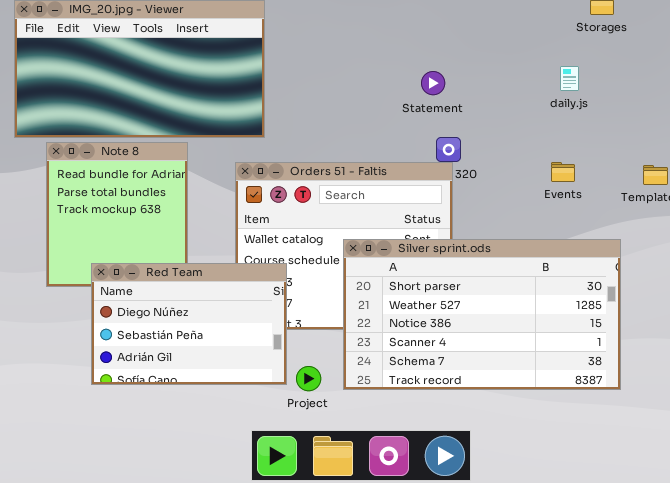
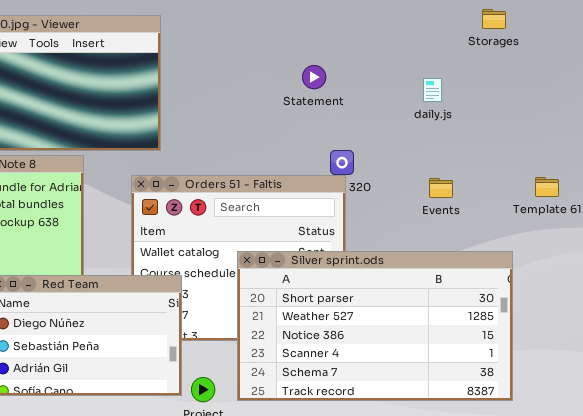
daily.js: [560,66,579,91] -> [423,78,442,102], moved
Statement: [421,71,445,95] -> [302,65,326,89], moved
Events: [551,162,575,182] -> [429,178,453,198], moved

